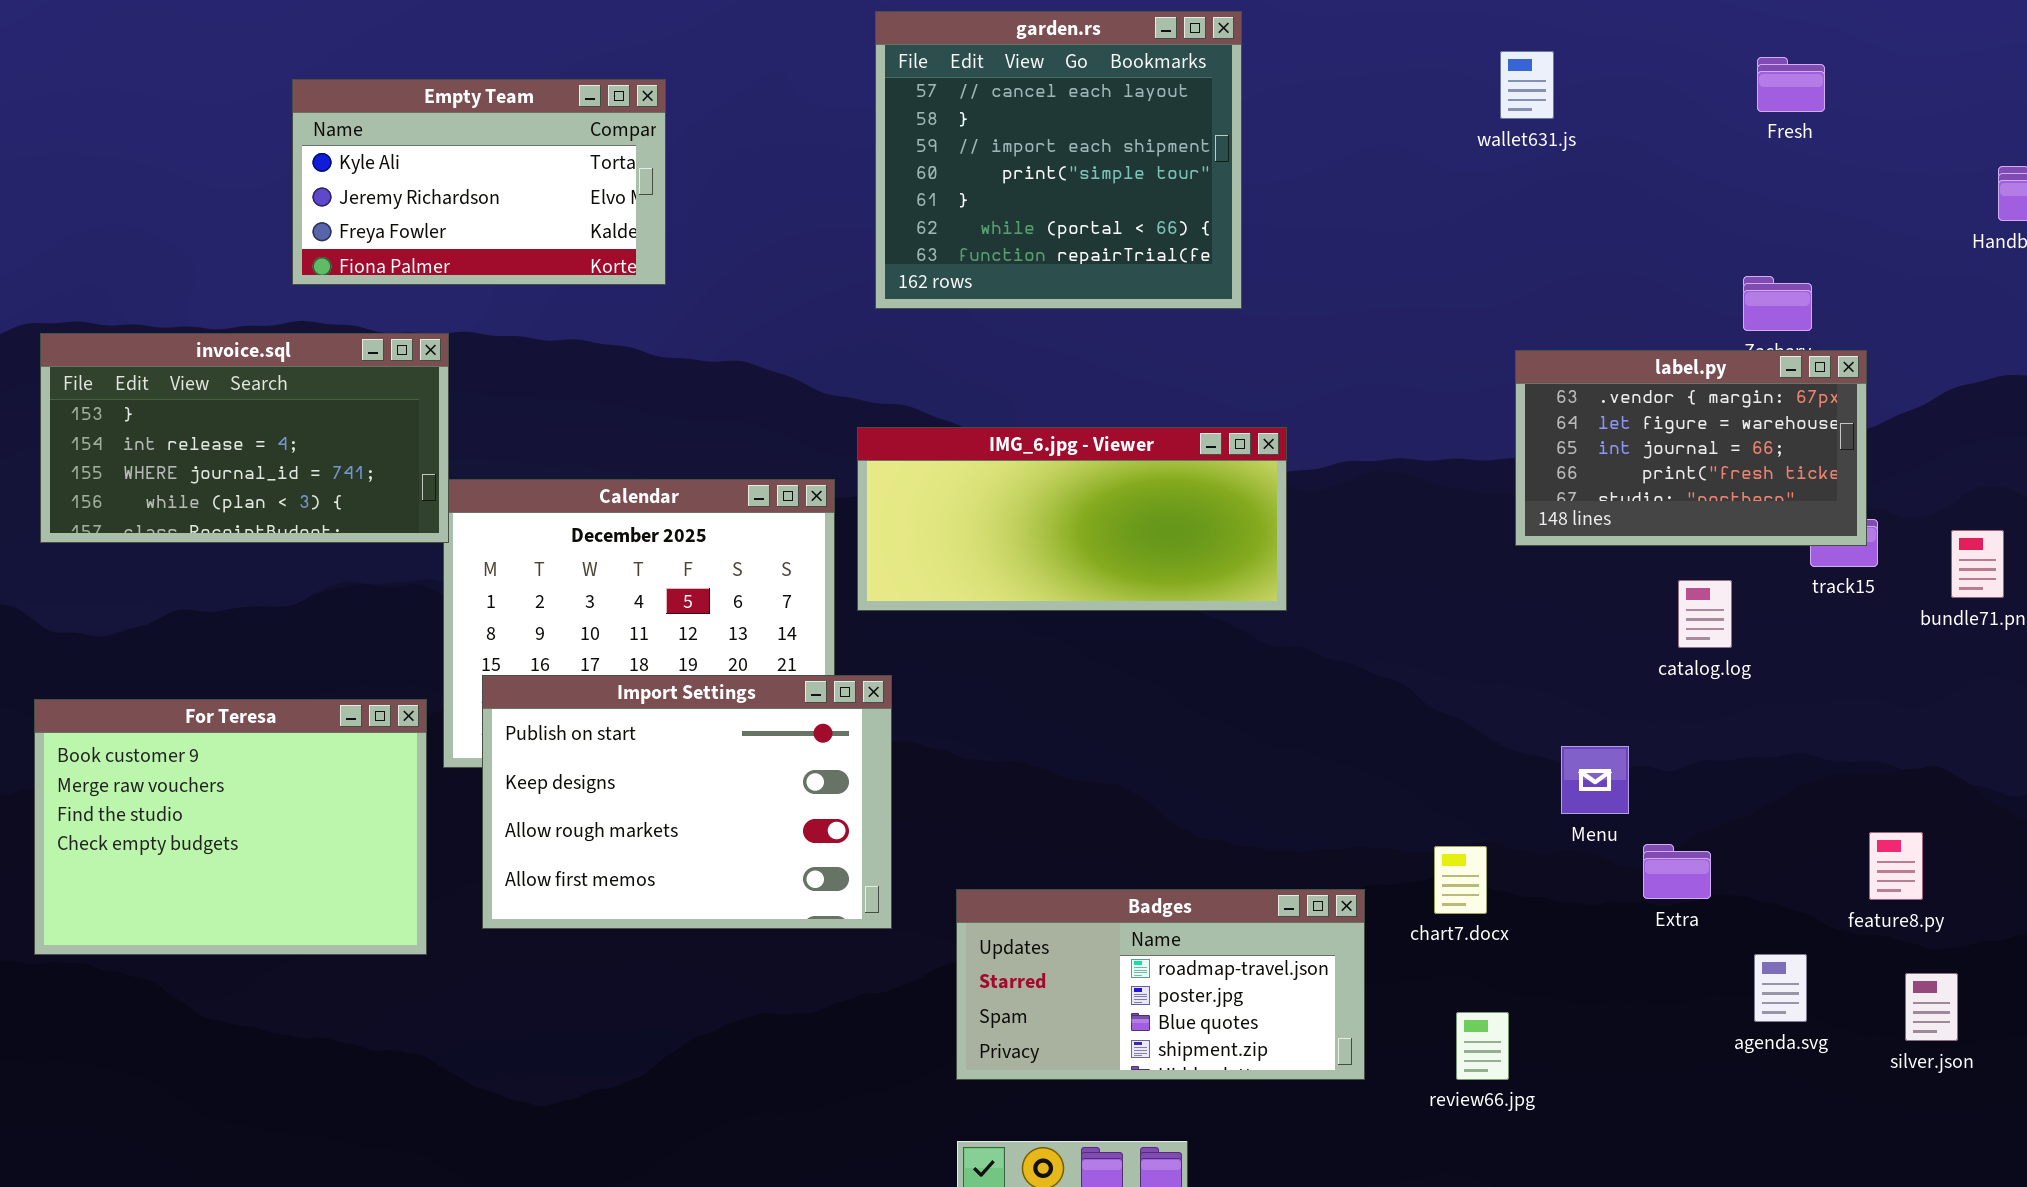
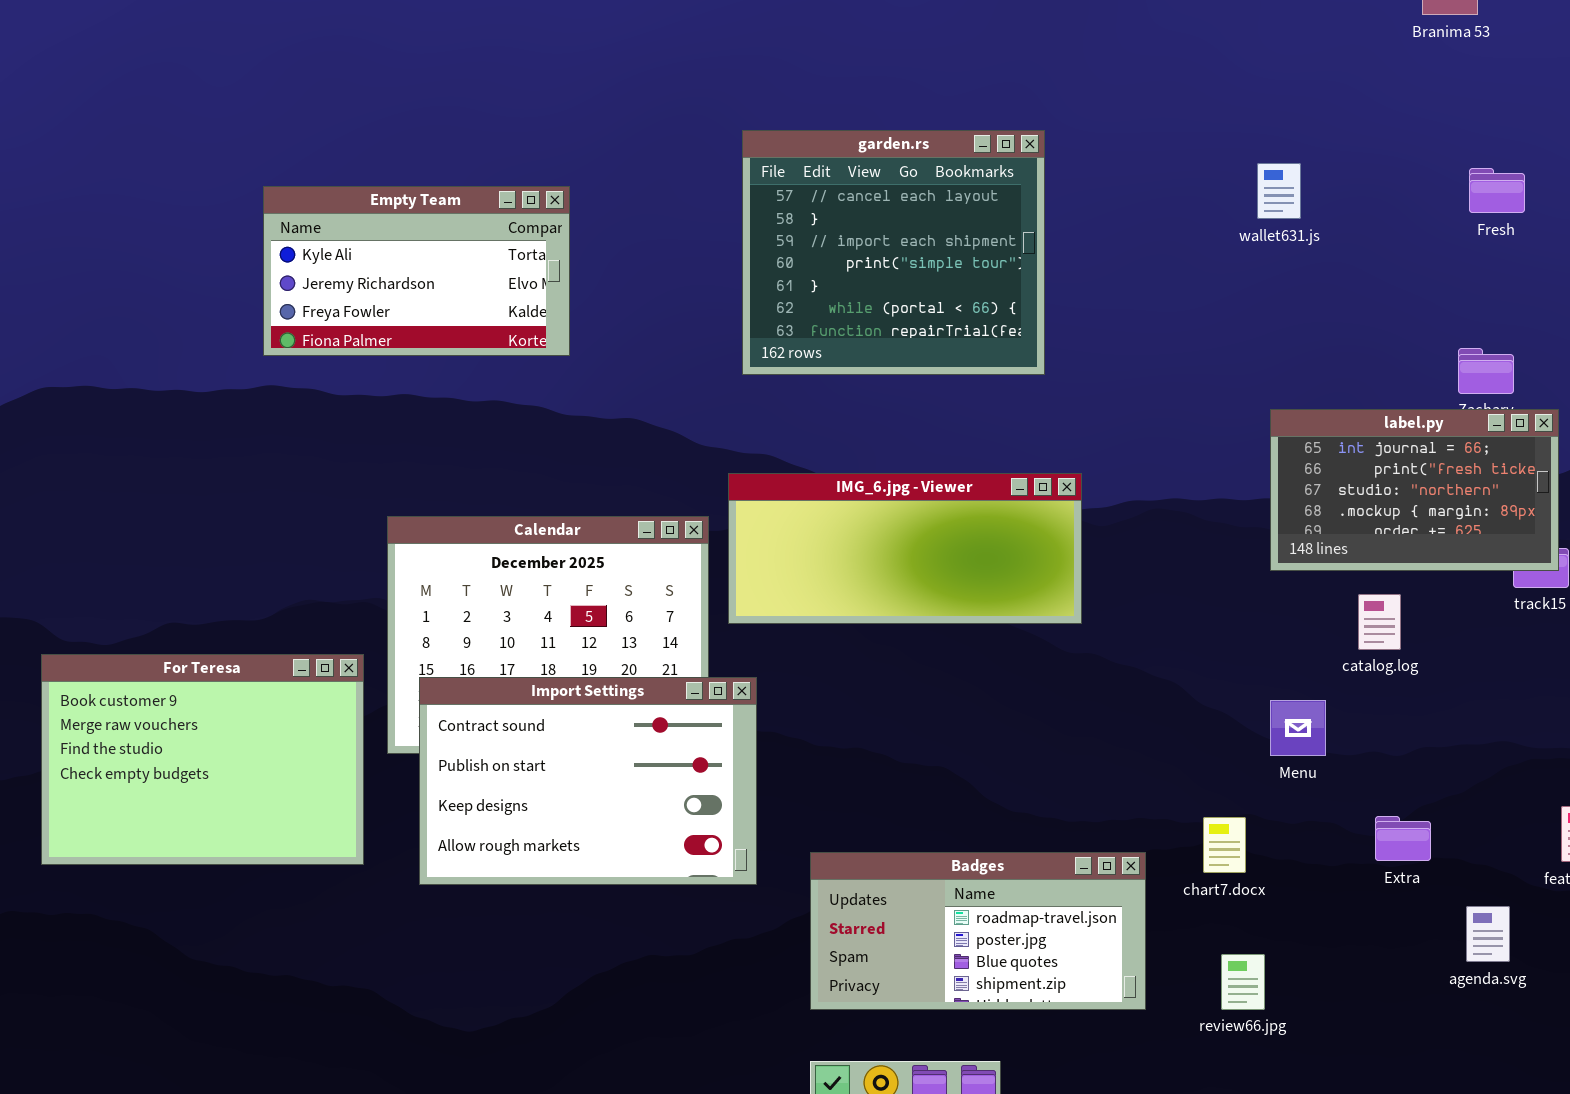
invoice.sql: [40,333,449,543] -> none, closed
label.py: [1515,350,1867,546] -> [1270,409,1559,571], scrolled down 2 rows
catalog.log: [1678,580,1732,648] -> [1358,594,1401,650], moved
Import Settings: [482,675,892,929] -> [419,677,757,885], scrolled up 1 row
For Teresa: [34,699,427,955] -> [41,654,364,865], moved
Menu: [1561,746,1629,814] -> [1270,700,1326,756], moved

